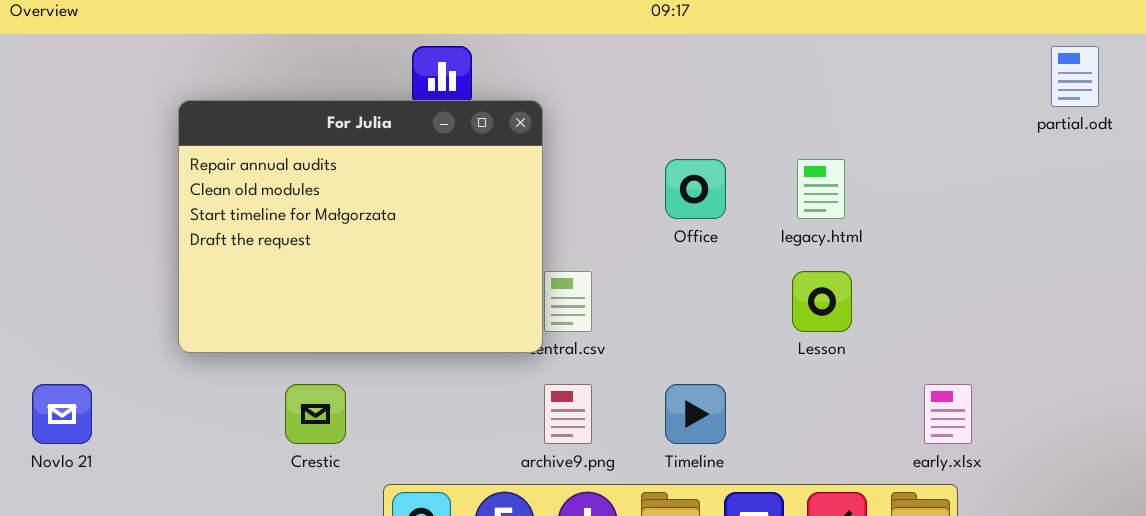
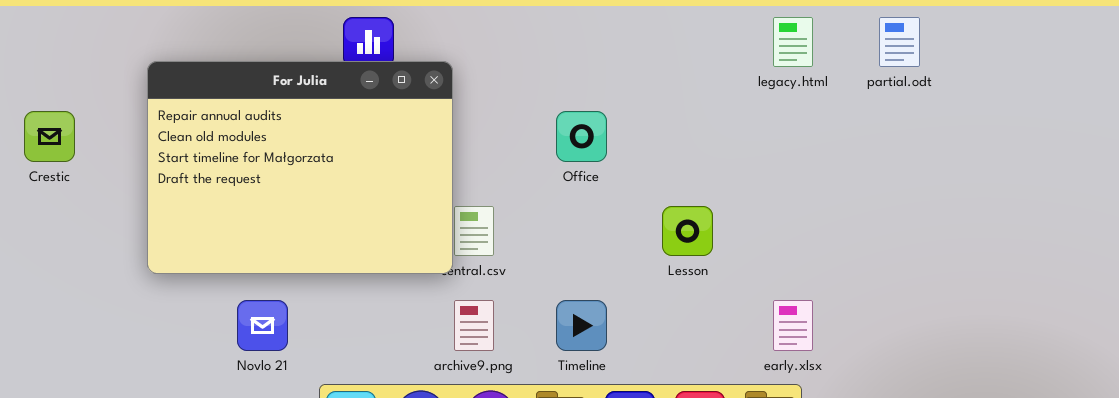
legacy.html: [797,159,845,219] -> [773,17,813,67], moved
Novlo 21: [32,384,92,444] -> [237,300,288,351], moved
Crestic: [285,384,346,444] -> [24,111,75,162], moved

